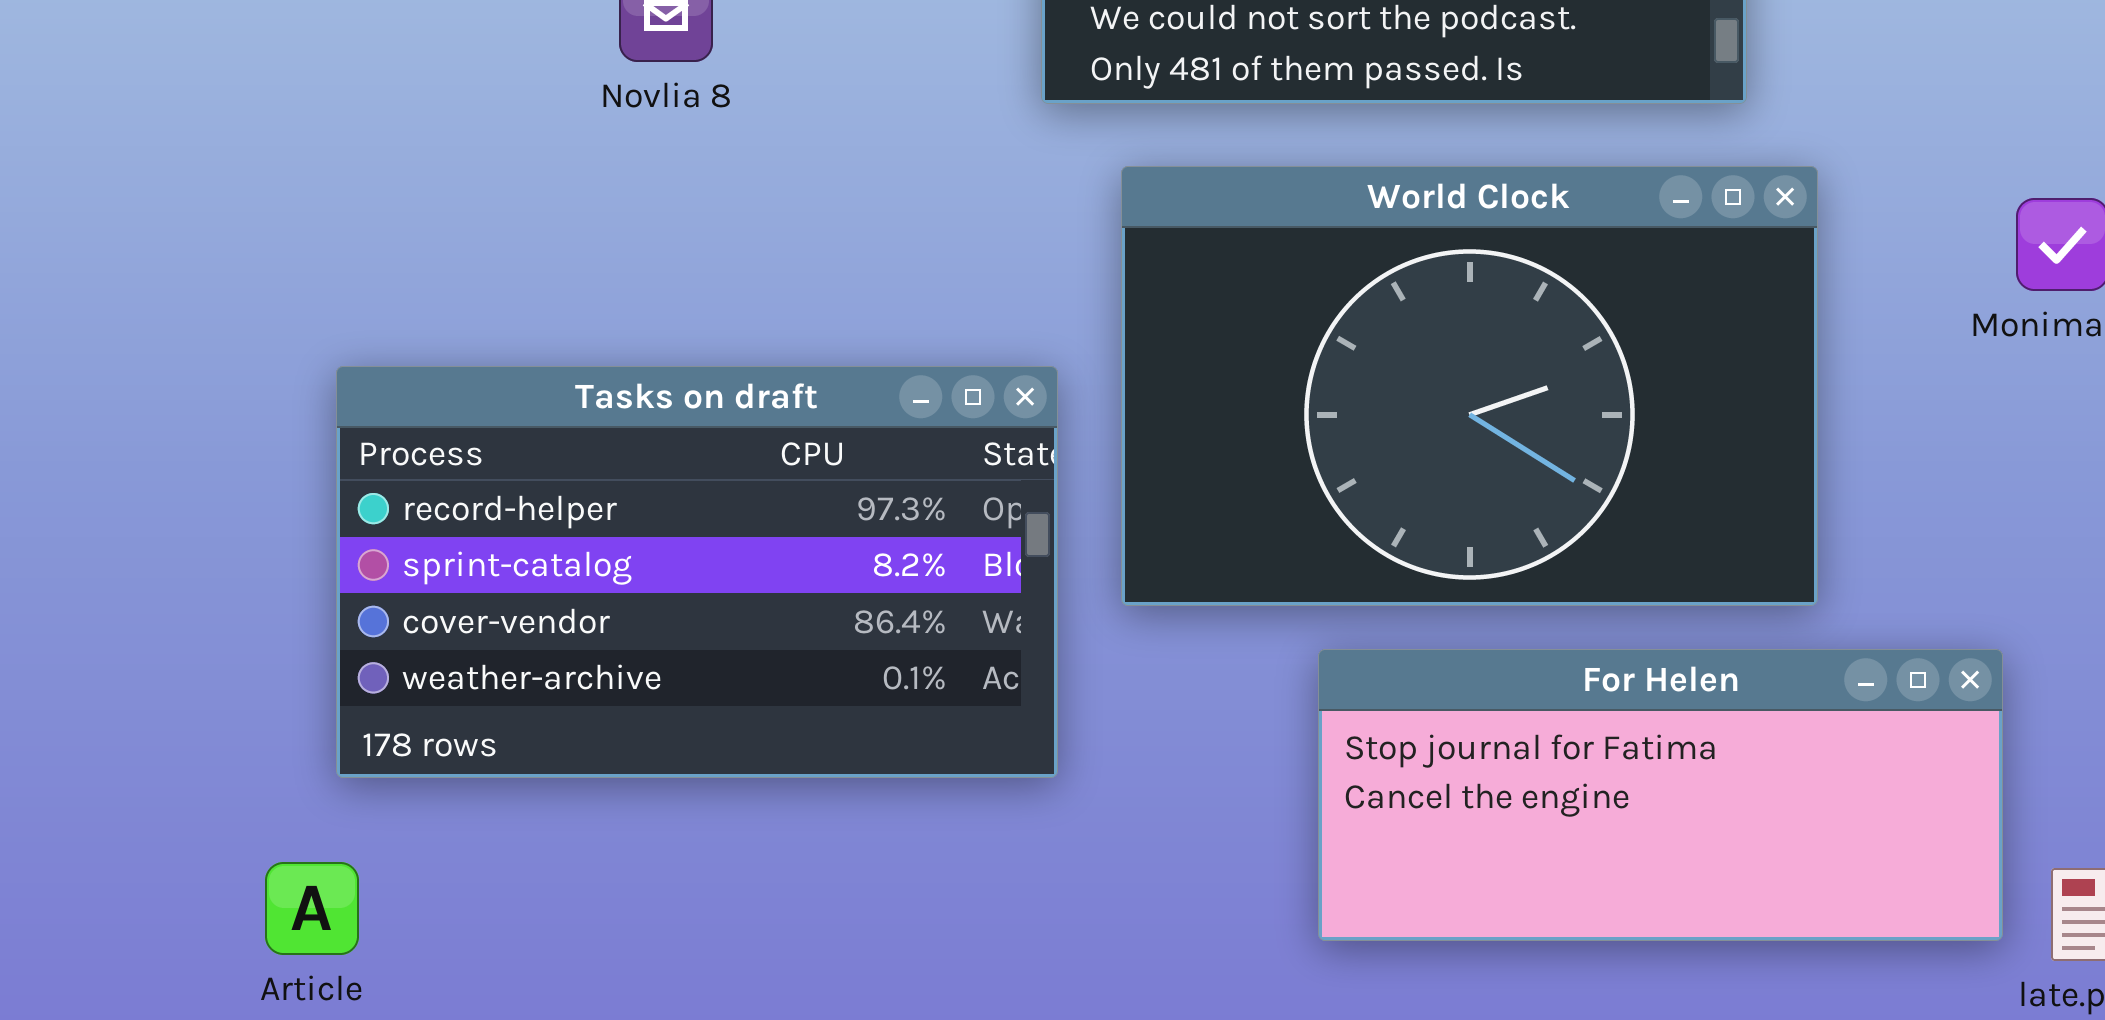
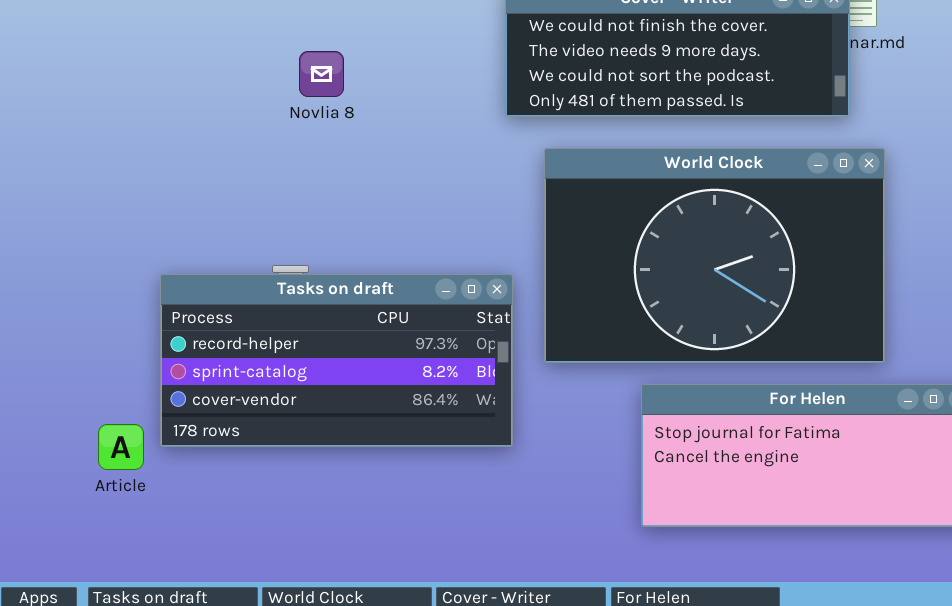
Tasks on draft: [336,366,1058,778] -> [160,274,513,447], resized
Article: [265,862,359,955] -> [98,424,144,470], moved

